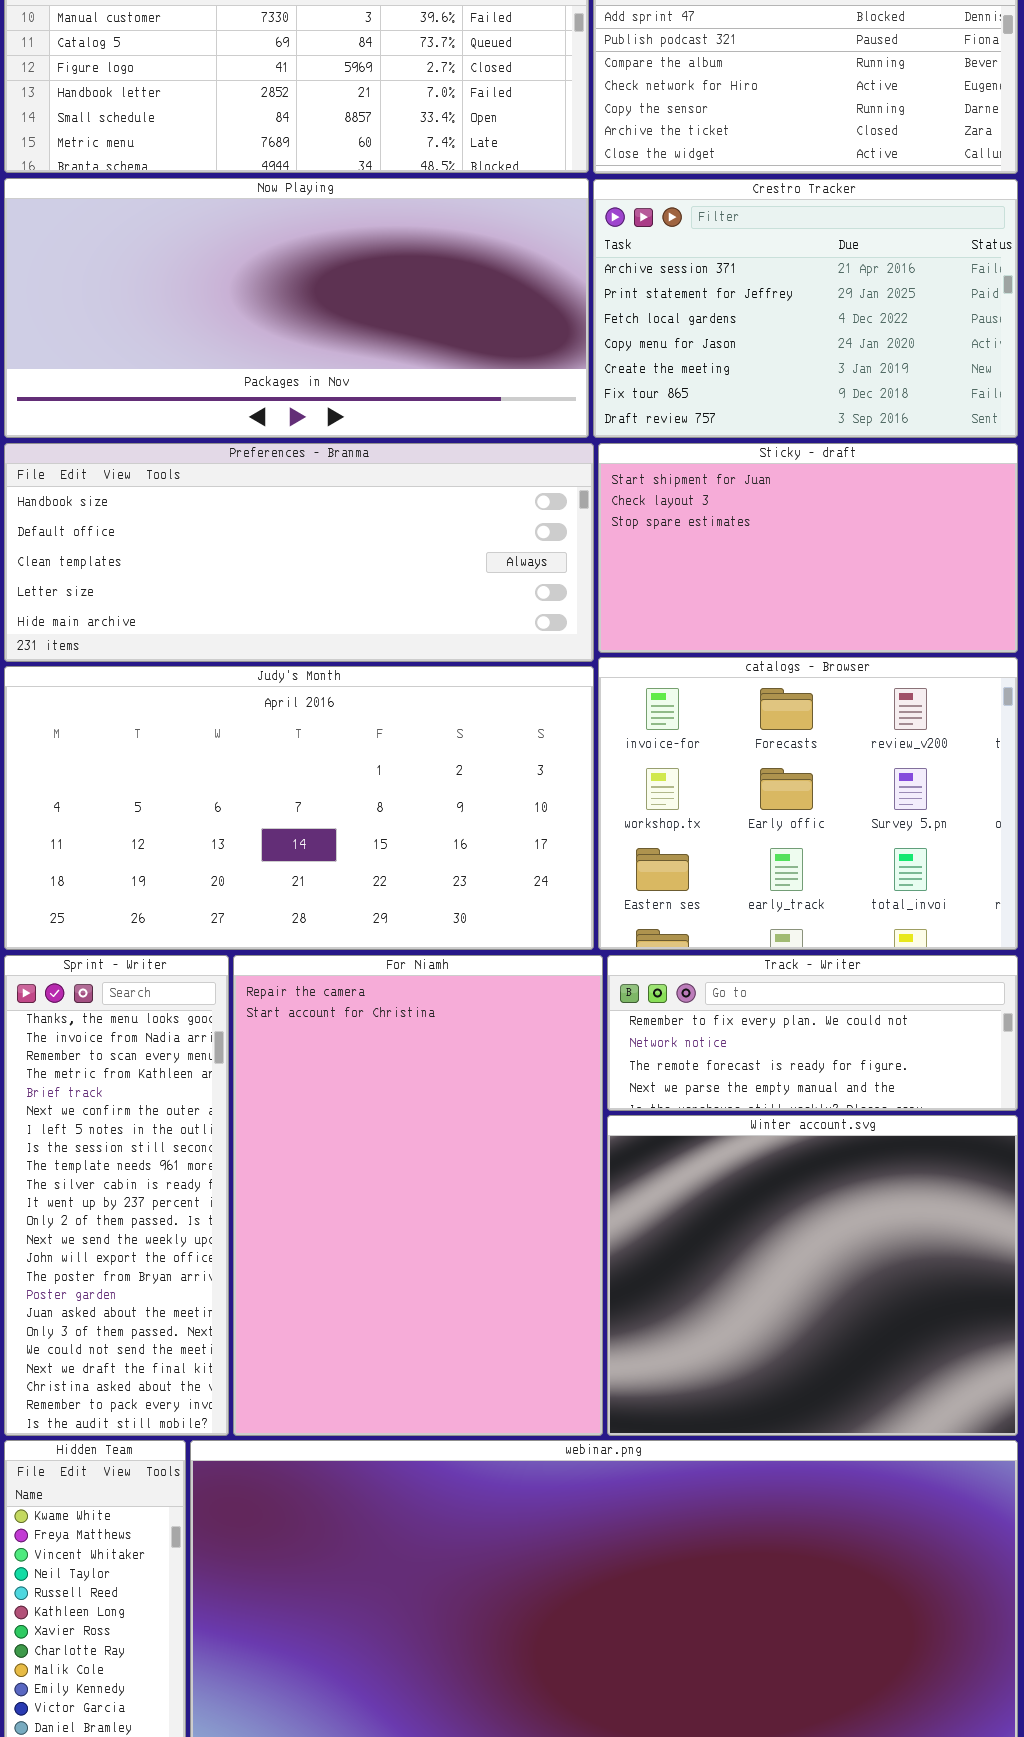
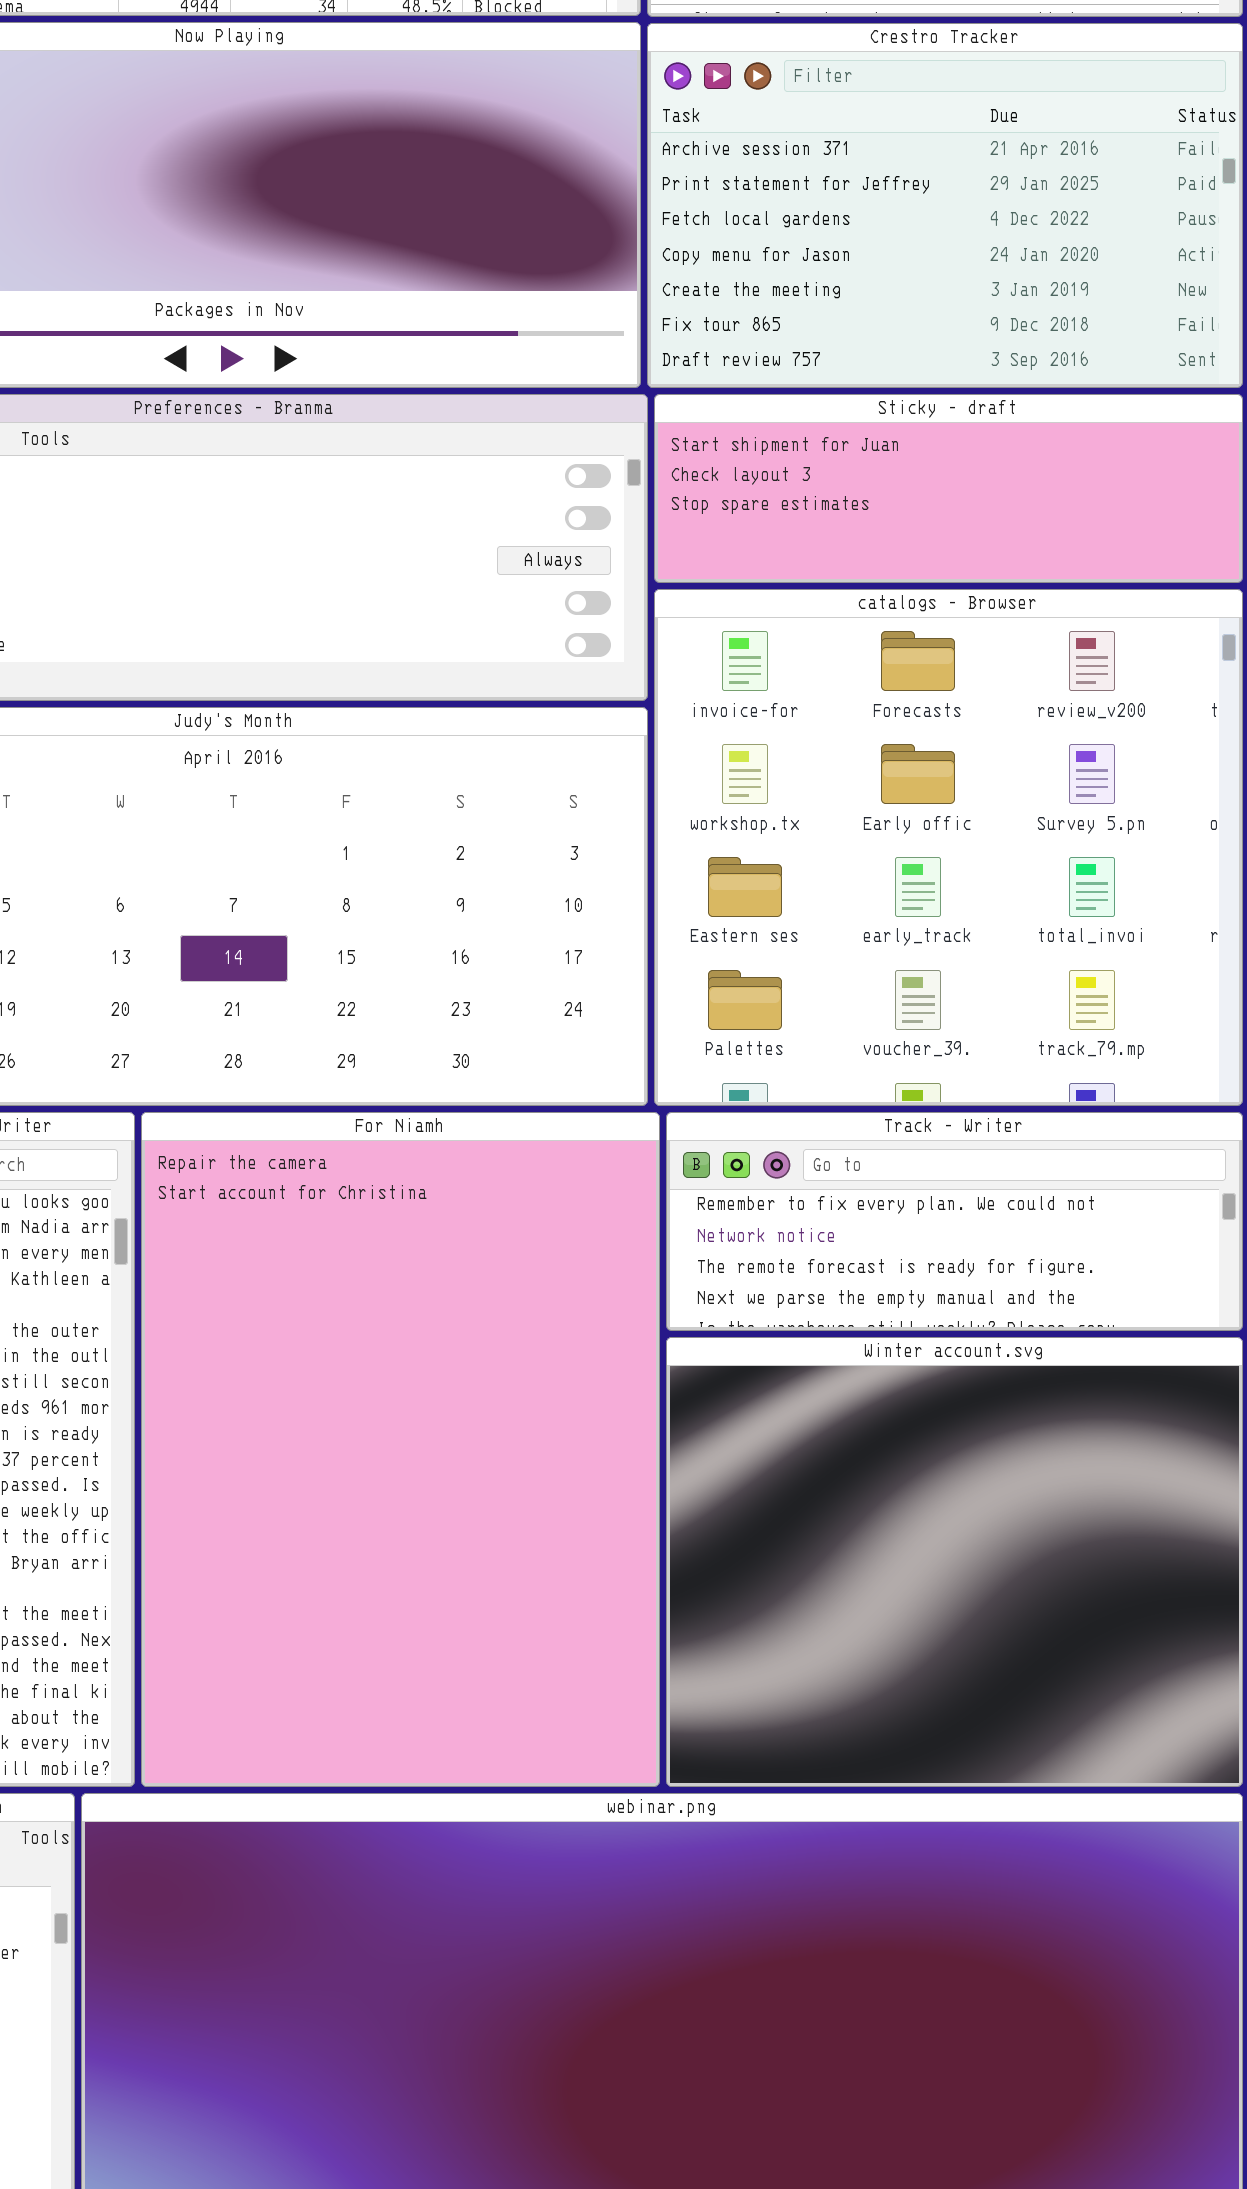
Sticky - draft: [598,443,1018,653] -> [654,394,1243,583], resized
catalogs - Browser: [598,657,1018,950] -> [654,589,1243,1106], resized

